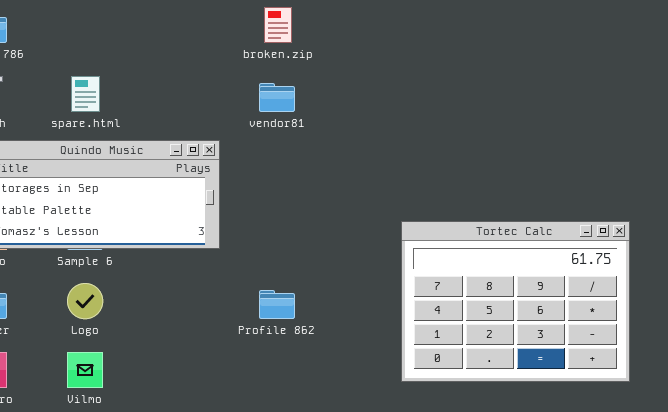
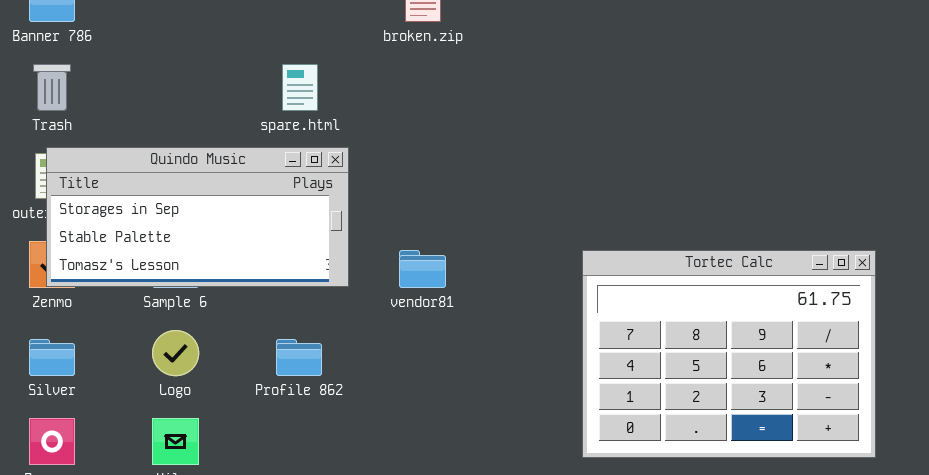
spare.html: [71,76,100,112] -> [282,64,318,111], moved
vendor81: [259,83,295,112] -> [399,250,446,288], moved
Profile 862: [259,290,295,319] -> [276,339,322,376], moved

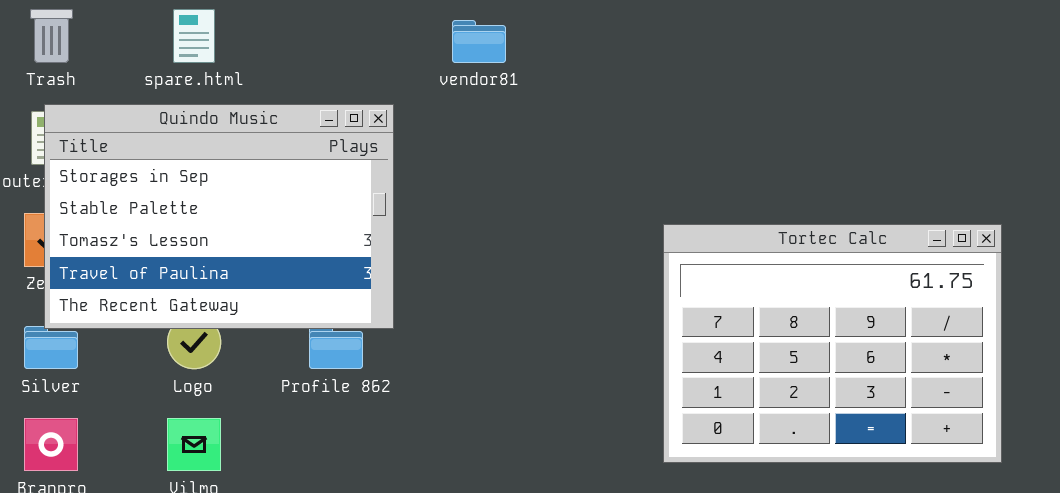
spare.html: [282,64,318,111] -> [173,9,215,63], moved
Quindo Music: [46,147,349,287] -> [44,104,394,329], resized
vendor81: [399,250,446,288] -> [452,20,506,63], moved

